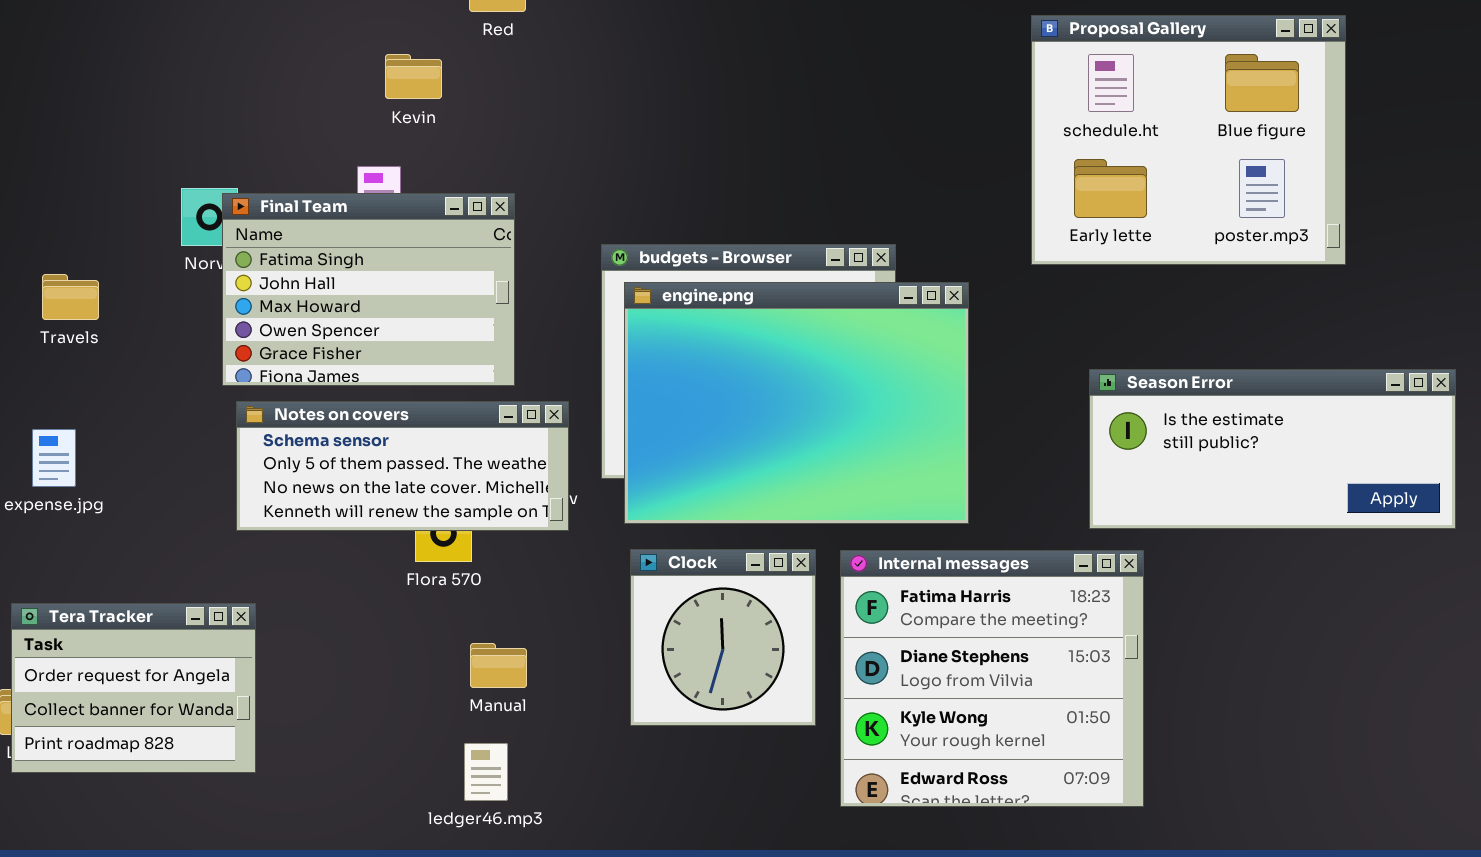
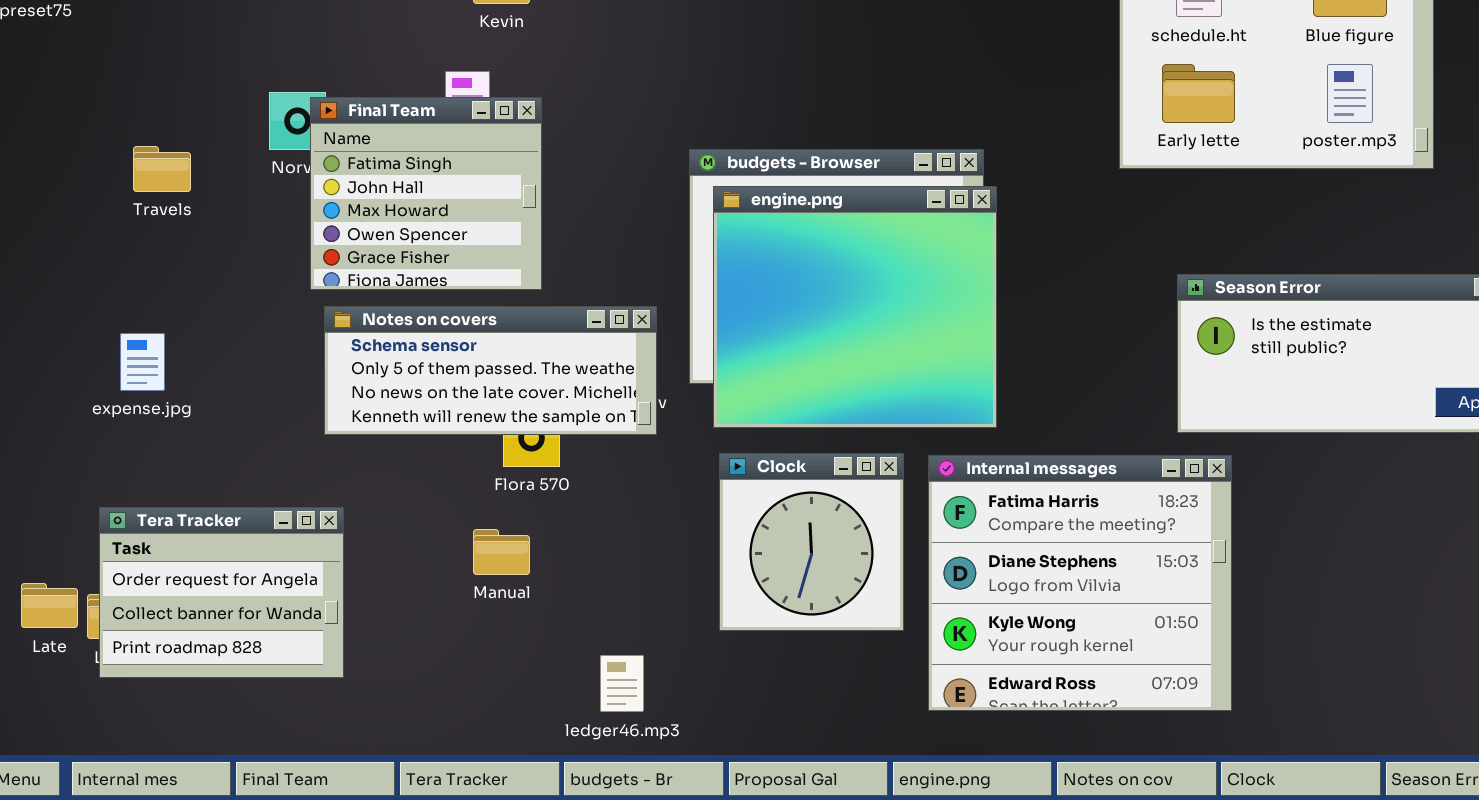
Final Team: [222,193,515,386] -> [310,97,542,290], resized
Travels: [42,274,99,320] -> [133,146,191,192], moved
engine.png: [624,282,969,524] -> [713,186,997,428], resized
Manual: [470,643,527,688] -> [473,529,530,575], moved
ledger46.mp3: [464,743,508,801] -> [600,655,644,712], moved

